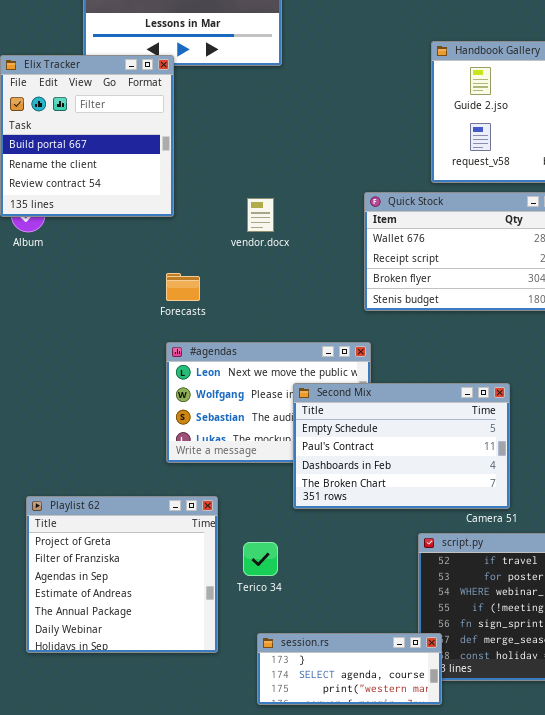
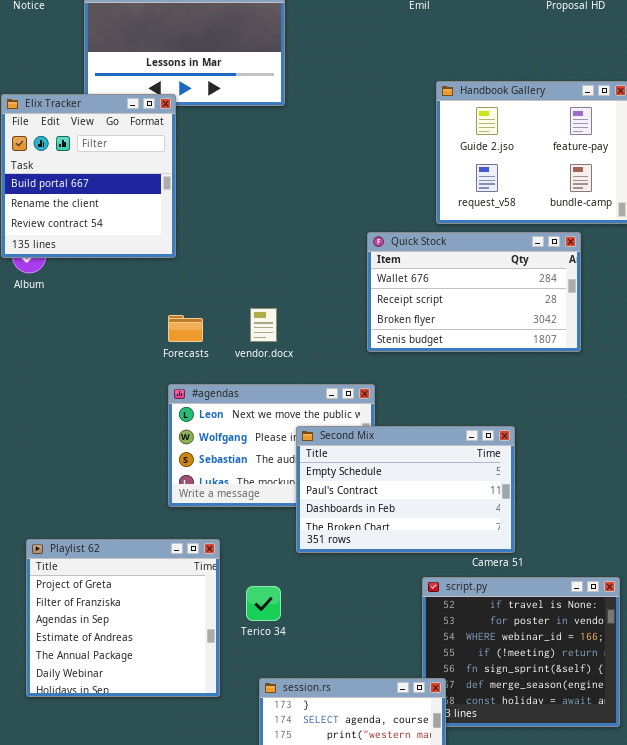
vendor.docx: [247,198,274,232] -> [250,308,277,342], moved

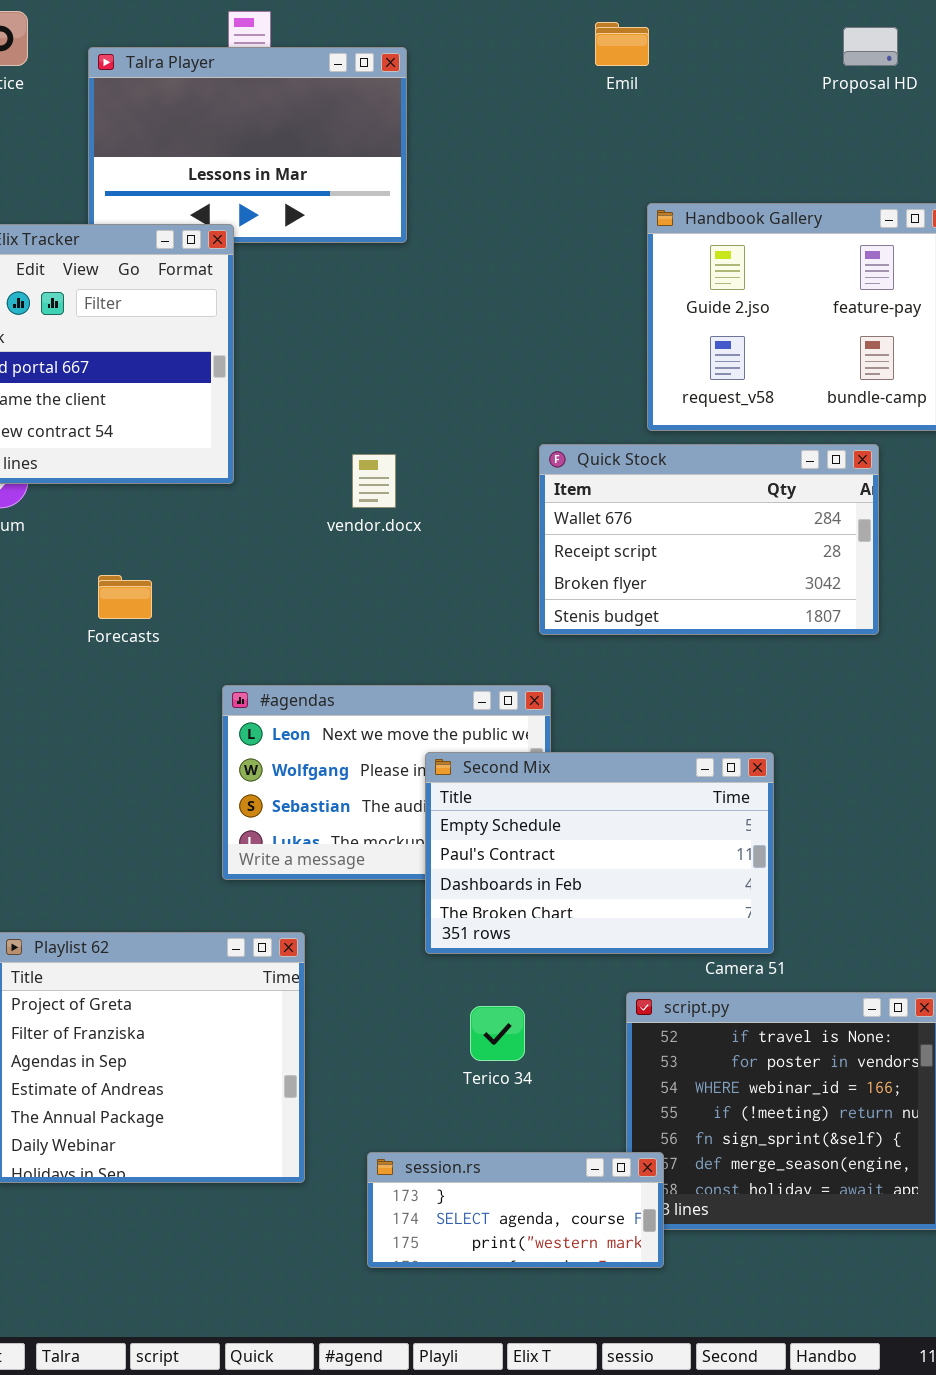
vendor.docx: [250,308,277,342] -> [352,454,396,508], moved
Forecasts: [168,315,203,342] -> [98,575,152,619], moved
Terico 34: [246,586,281,621] -> [470,1006,525,1061], moved

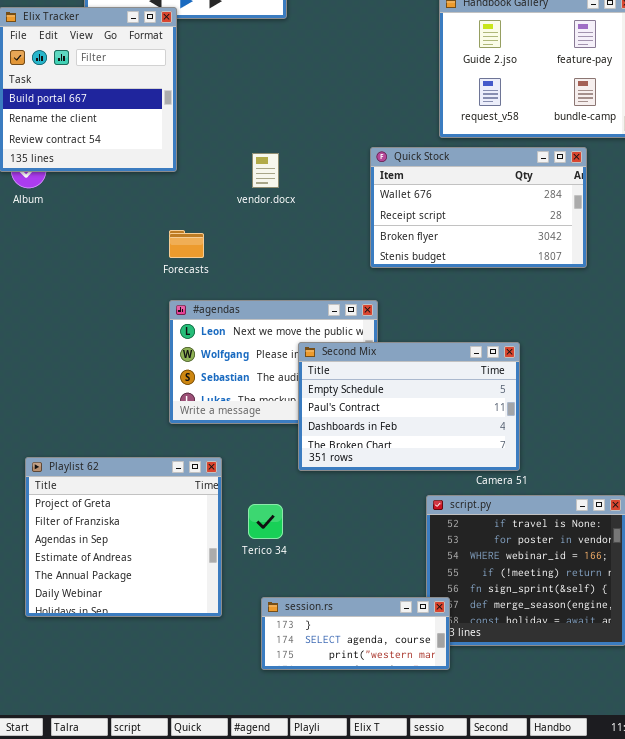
Forecasts: [98,575,152,619] -> [169,230,204,258], moved
Terico 34: [470,1006,525,1061] -> [248,504,283,539], moved

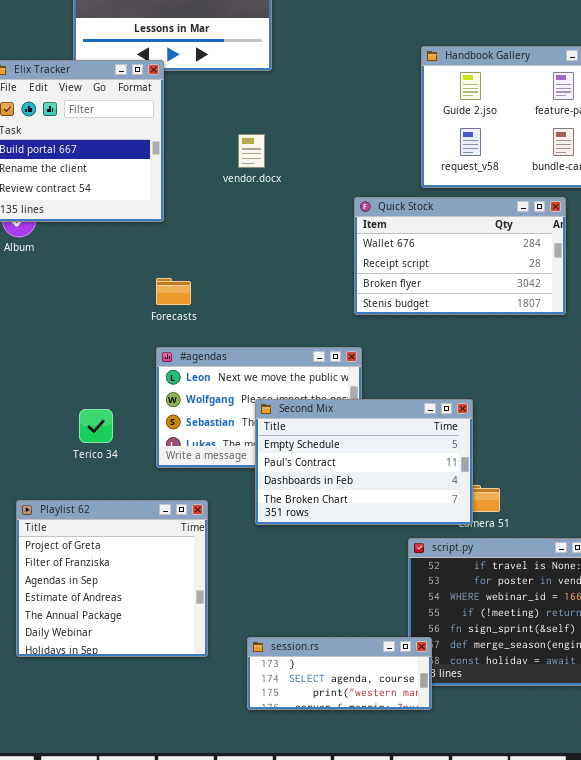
vendor.docx: [252,153,279,188] -> [238,134,265,168], moved
Second Mix: [298,342,520,471] -> [255,399,473,525], moved
Terico 34: [248,504,283,539] -> [79,409,113,443], moved

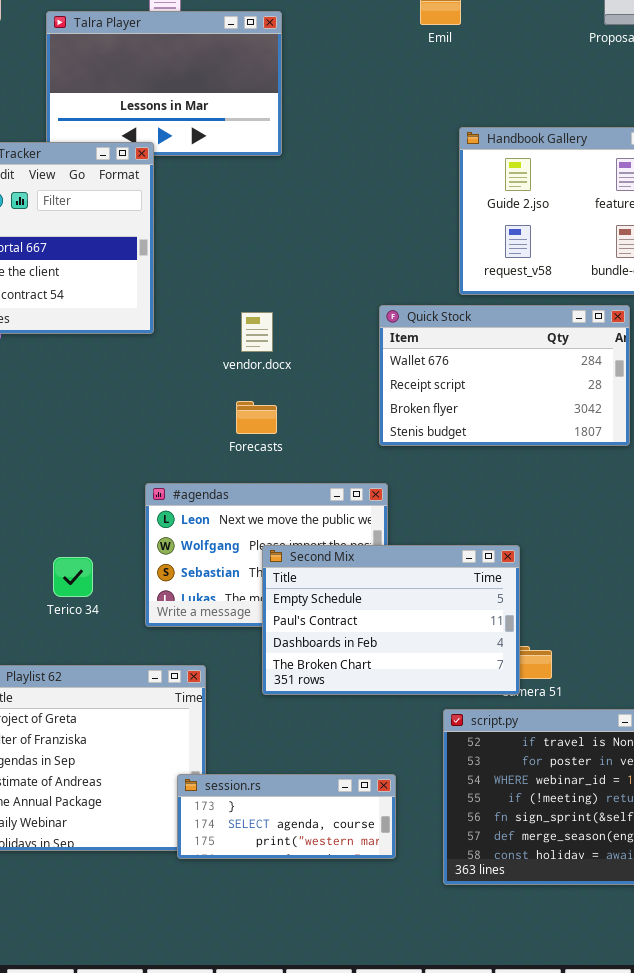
vendor.docx: [238,134,265,168] -> [241,312,273,352], moved
Forecasts: [156,278,191,305] -> [236,401,277,434], moved
session.rs: [247,637,432,710] -> [177,774,396,859], moved

